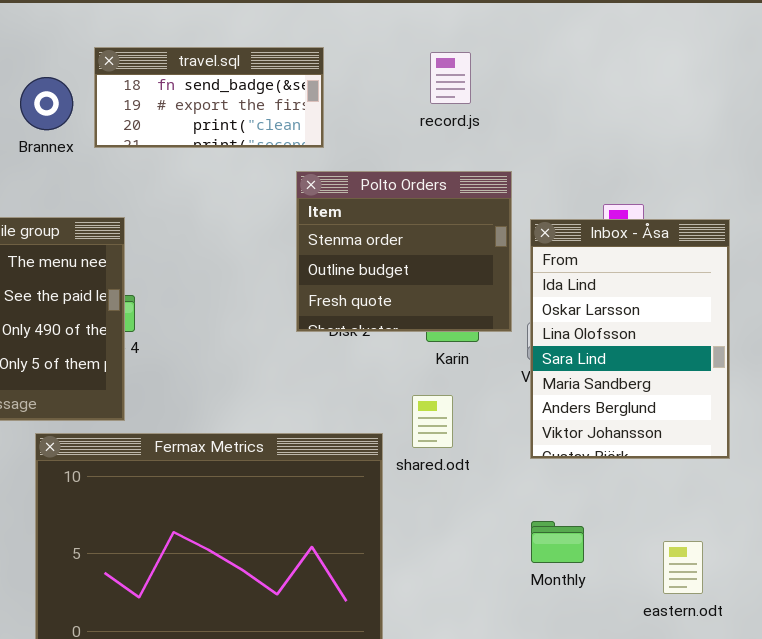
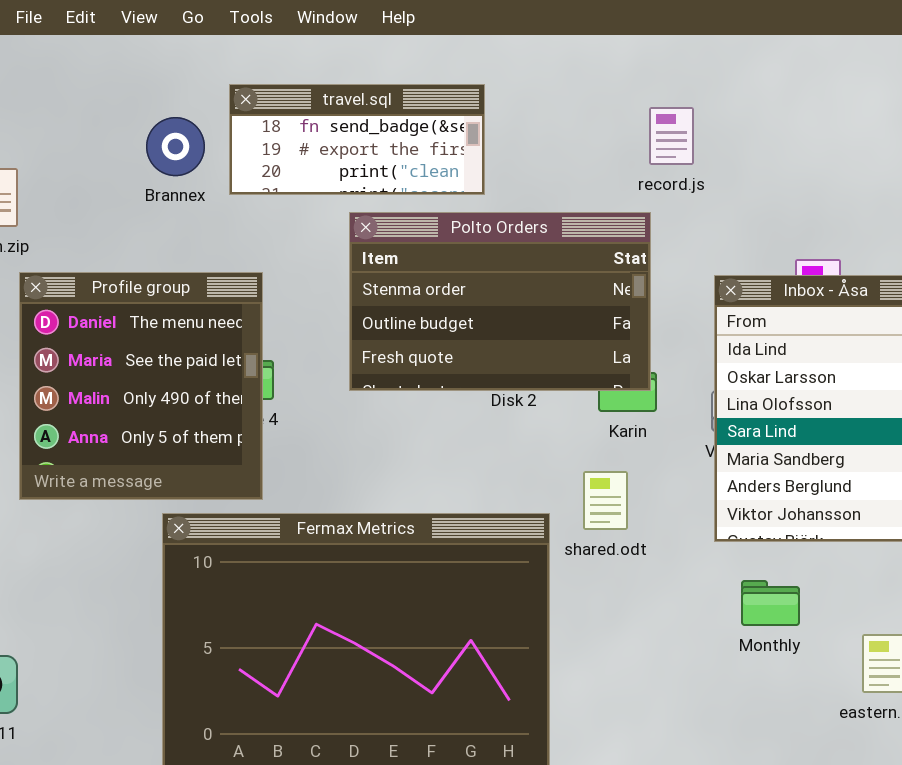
record.js: [430,52,471,104] -> [649,107,694,165], moved
Polto Orders: [296,171,512,332] -> [349,212,651,391], moved, resized
Monthly: [531,521,584,563] -> [741,580,800,626], moved

